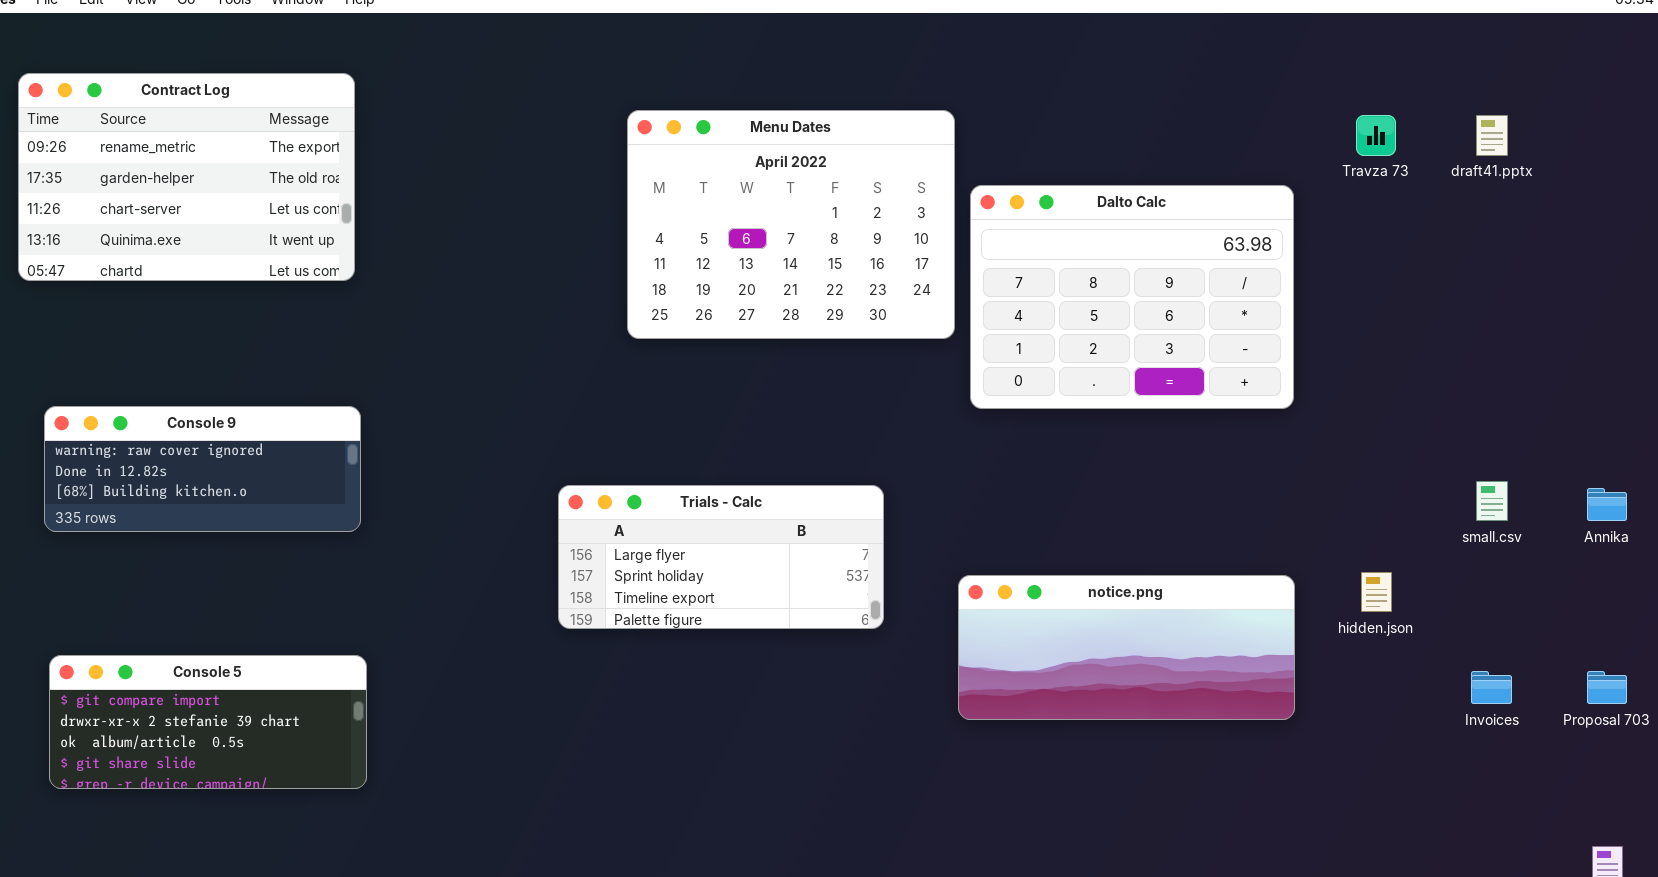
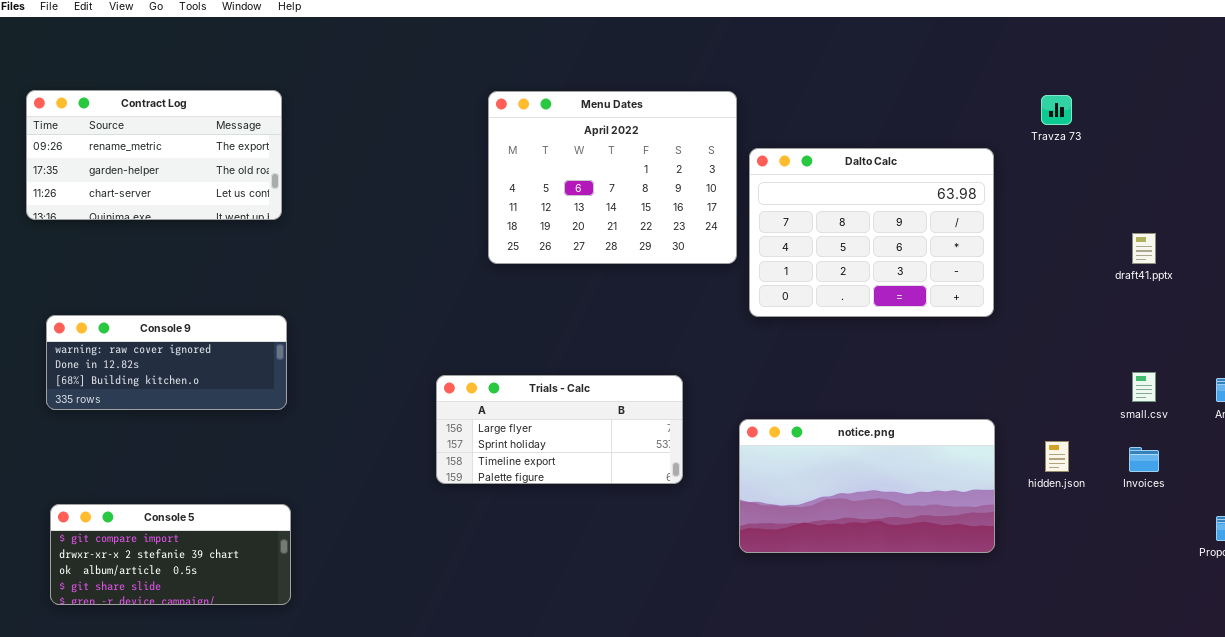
Contract Log: [18,73,355,281] -> [26,90,282,220], resized
draft41.pptx: [1476,115,1508,156] -> [1132,233,1156,264], moved
notice.png: [958,575,1295,720] -> [739,419,995,553], resized
Invoices: [1471,671,1512,704] -> [1129,447,1159,472], moved

